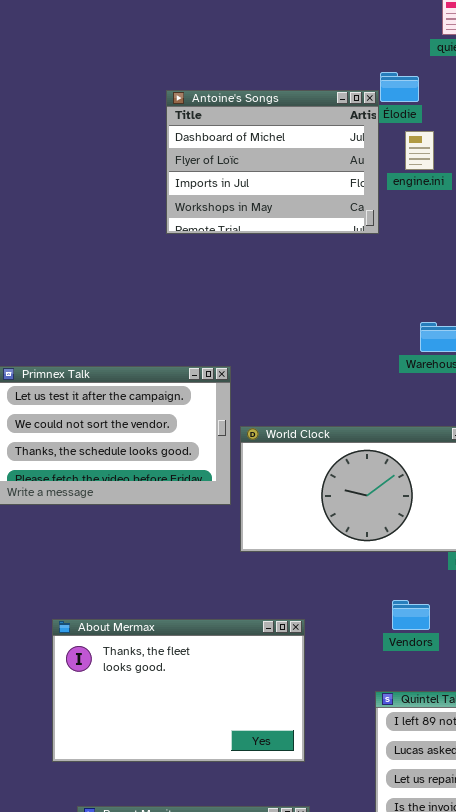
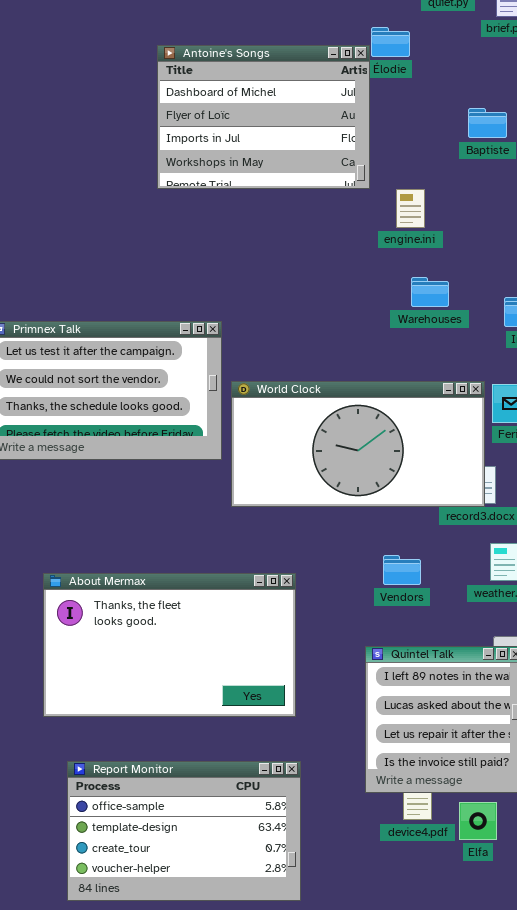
engine.ini: [405,131,434,170] -> [396,189,425,228], moved

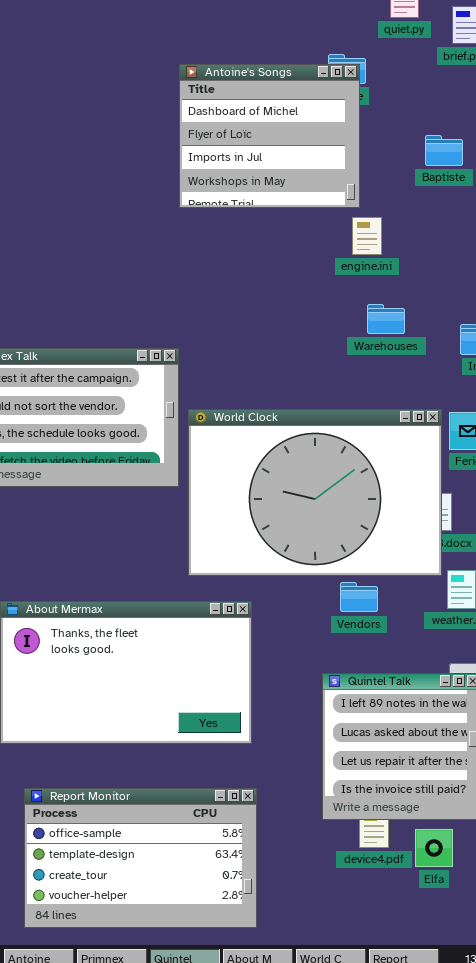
Antoine's Songs: [157,45,370,189] -> [179,64,360,208], moved, resized
World Clock: [231,381,485,507] -> [188,409,442,576], resized

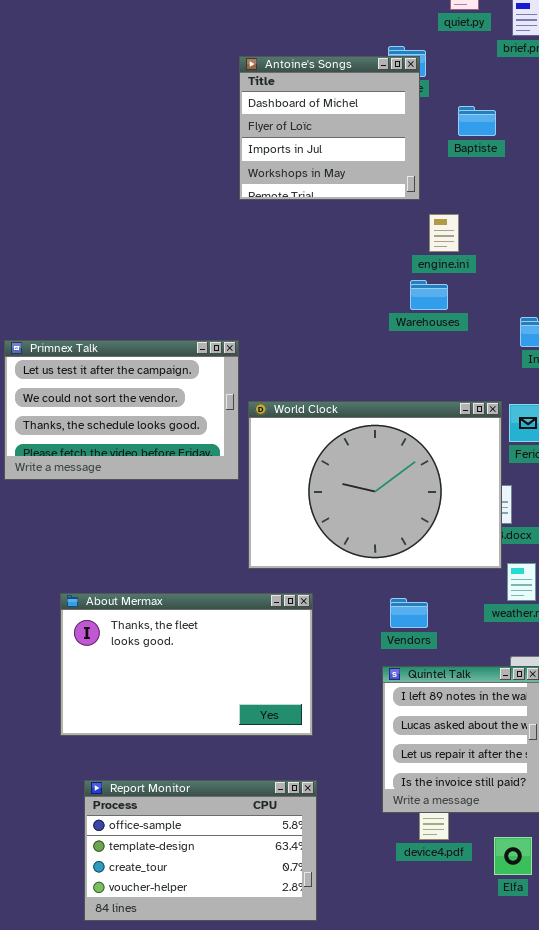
Baptiste: [425,135,463,166] -> [458,106,496,136], moved
engine.ini: [352,217,382,255] -> [429,214,459,252], moved
Warehouses: [367,304,405,334] -> [410,280,448,310], moved
Vendors: [340,582,378,612] -> [390,598,428,628], moved
Elfa: [415,829,453,867] -> [494,837,532,875], moved

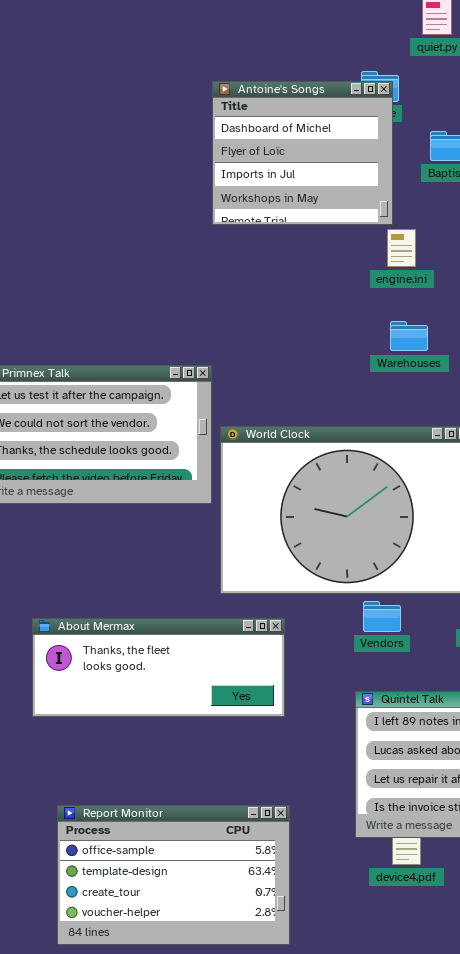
engine.ini: [429,214,459,252] -> [387,229,416,267], moved
Warehouses: [410,280,448,310] -> [390,321,428,351], moved
About Mermax: [60,593,313,736] -> [32,618,285,717], resized
Vendors: [390,598,428,628] -> [363,601,401,632], moved

